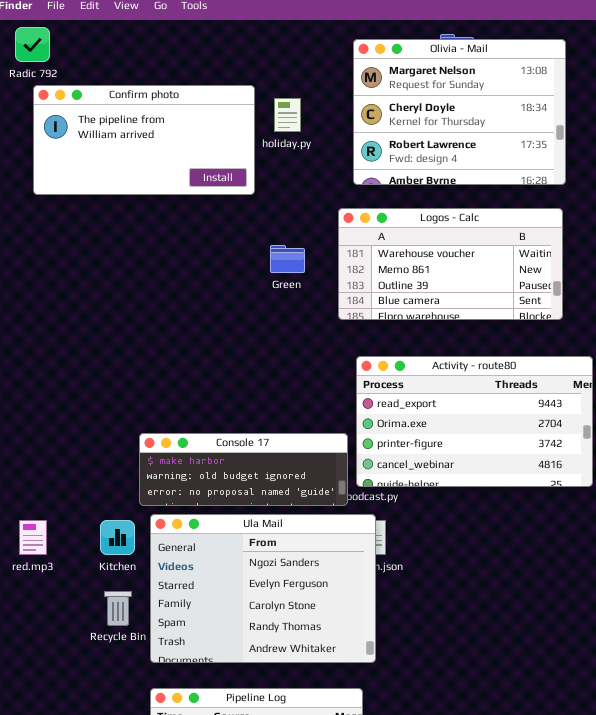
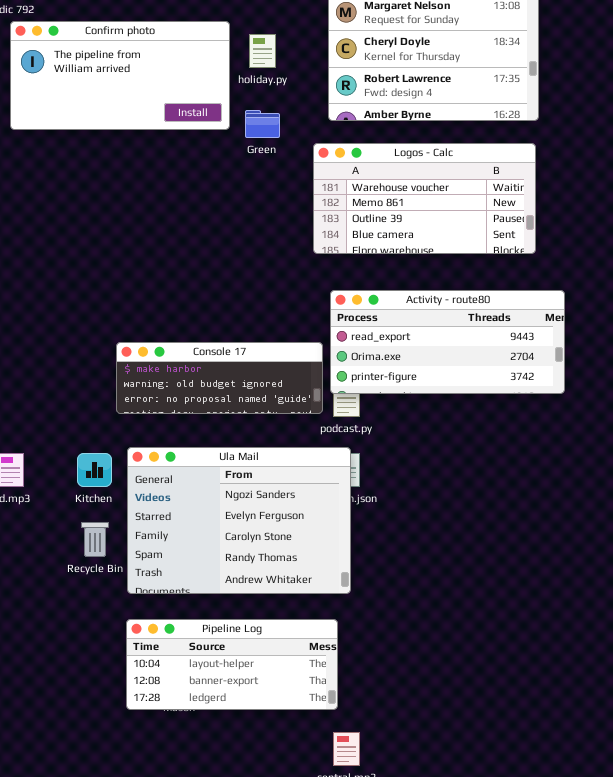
Green: [270,245,305,273] -> [245,110,280,138], moved
Activity - route80: [356,356,593,487] -> [330,290,565,394], resized
Console 17: [139,433,348,506] -> [116,342,323,414], moved

